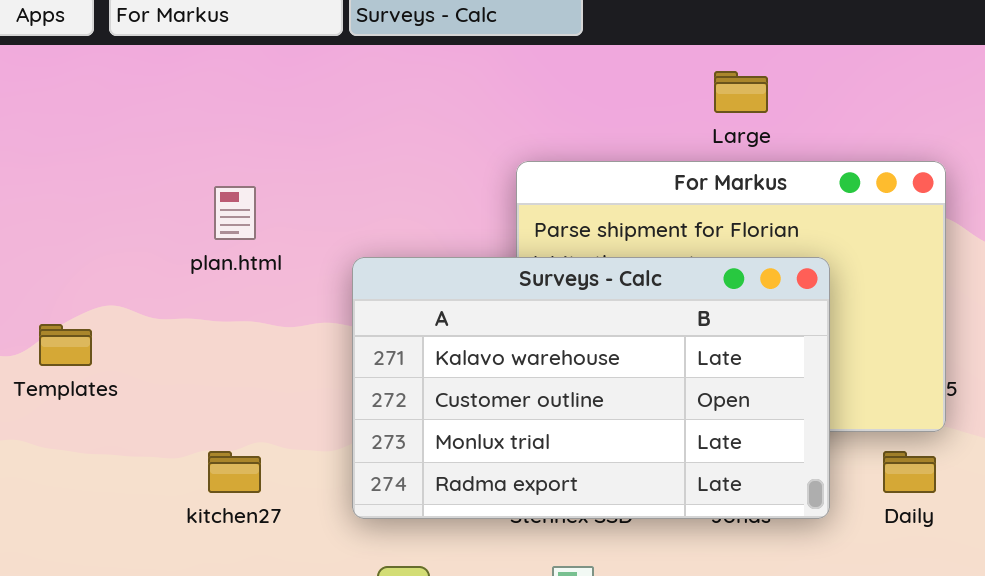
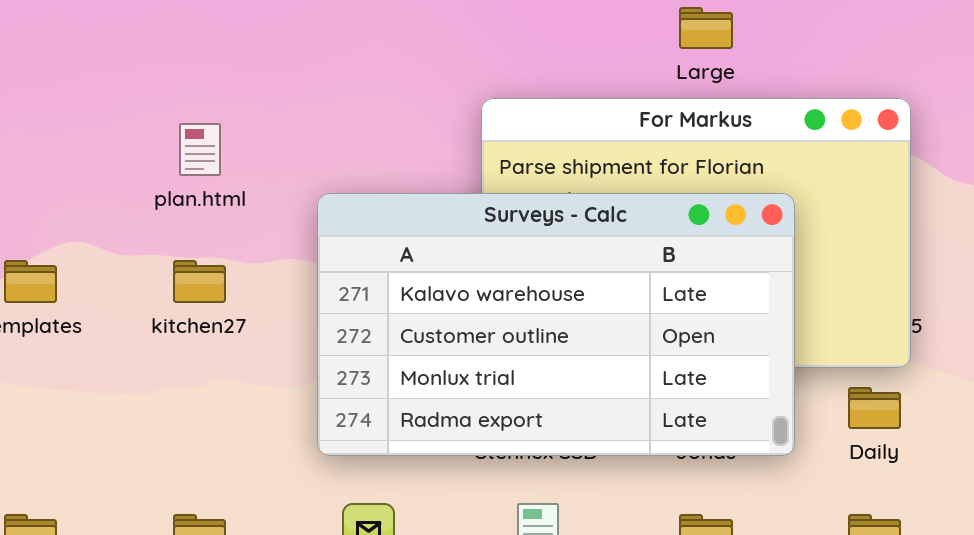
kitchen27: [208,451,261,493] -> [173,260,226,303], moved

